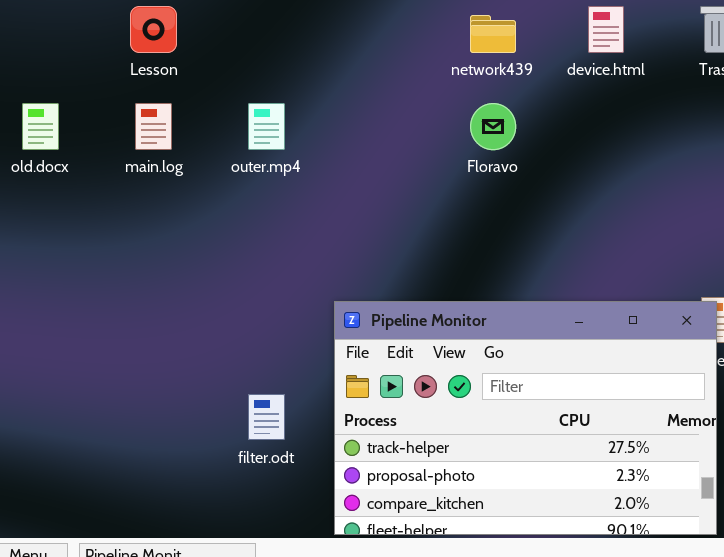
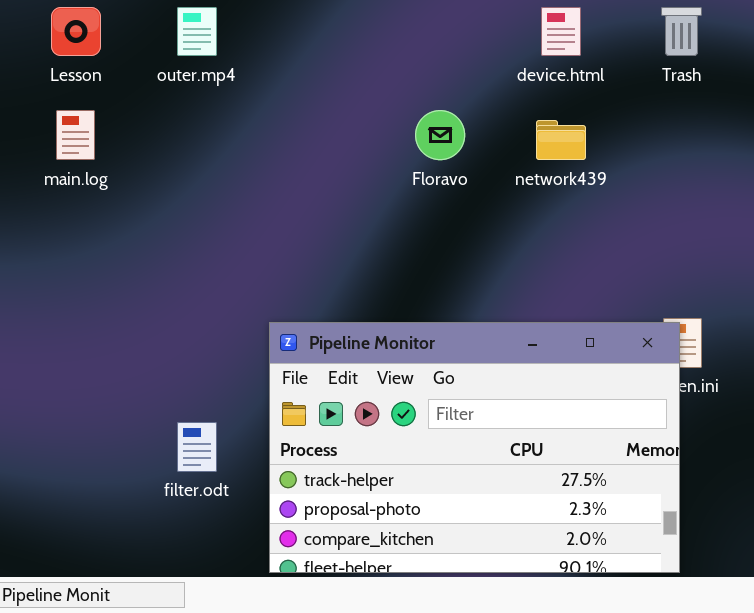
network439: [470,15,516,53] -> [536,120,586,160], moved
outer.mp4: [248,103,285,150] -> [177,7,217,56], moved

